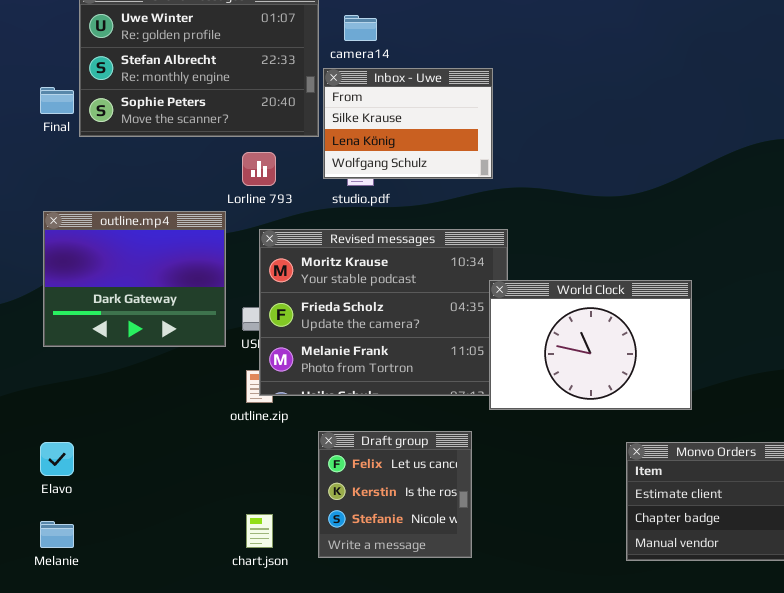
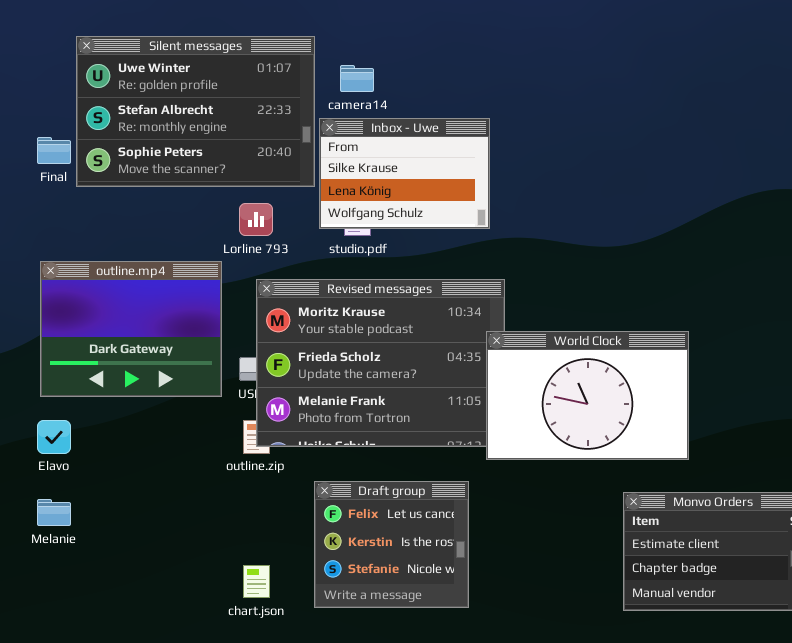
Elavo: [40,442,74,476] -> [37,420,71,454], moved
Melanie: [40,521,74,548] -> [37,499,71,526], moved

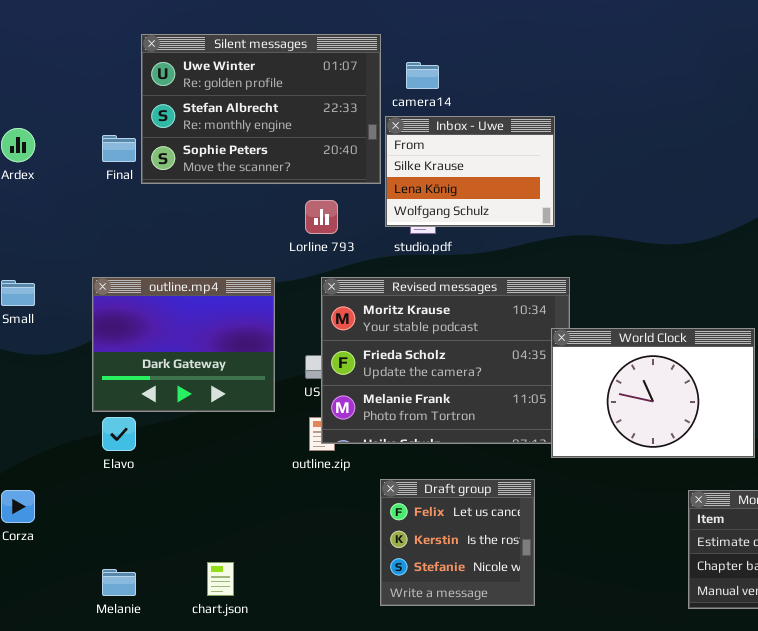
outline.mp4: [40,261,222,397] -> [92,277,275,412], moved
Melanie: [37,499,71,526] -> [102,569,136,596], moved
chart.json: [243,565,270,598] -> [207,562,234,596], moved

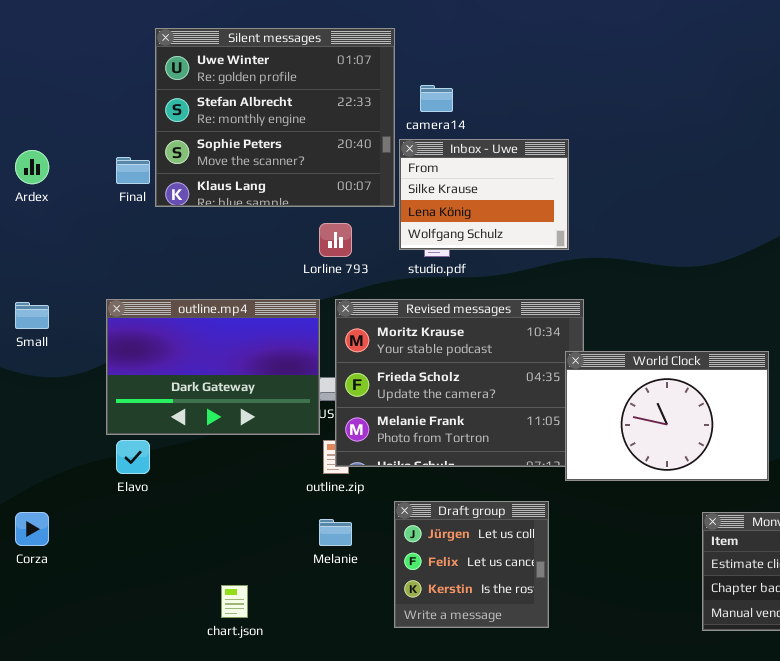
Silent messages: [141,34,381,184] -> [155,28,395,207], resized
outline.mp4: [92,277,275,412] -> [106,299,320,435], resized
Draft group: [380,479,535,606] -> [394,501,549,628], scrolled up 1 row
Melanie: [102,569,136,596] -> [319,519,352,546], moved

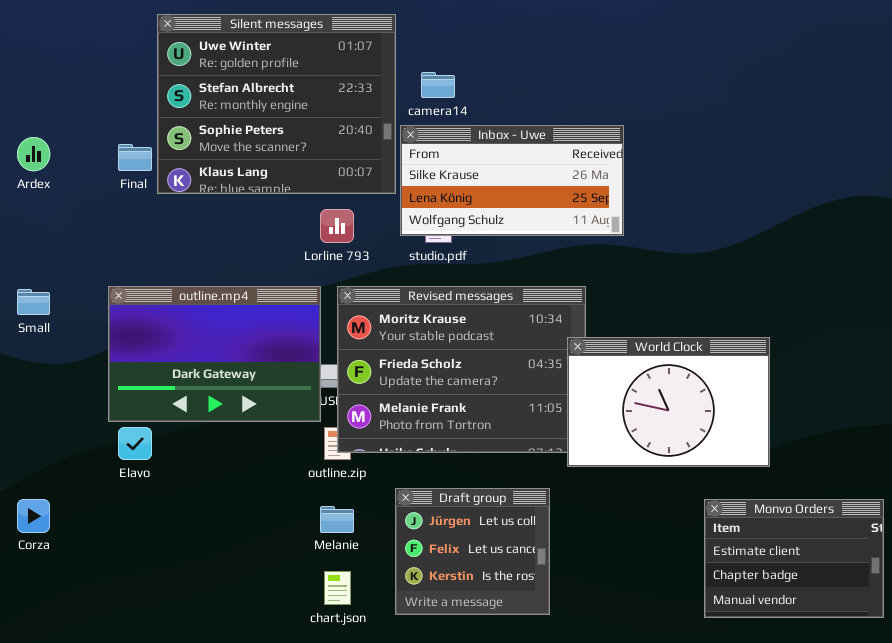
Inbox - Uwe: [399,139,569,250] -> [400,125,624,236], resized
chart.json: [221,585,248,618] -> [324,571,351,605], moved

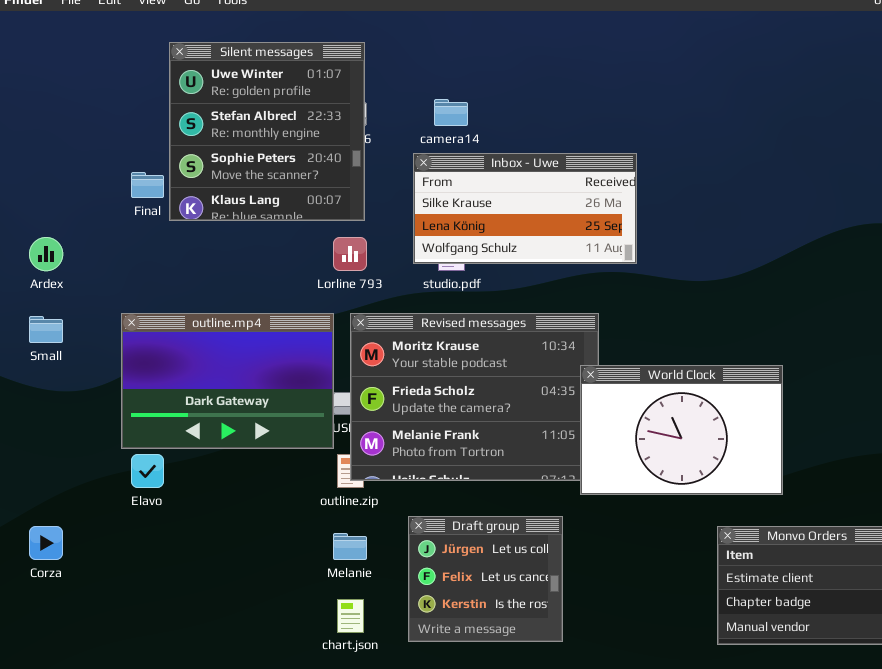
Silent messages: [157,14,396,194] -> [169,42,365,221], resized
Ardex: [17,137,50,171] -> [29,237,63,271], moved

